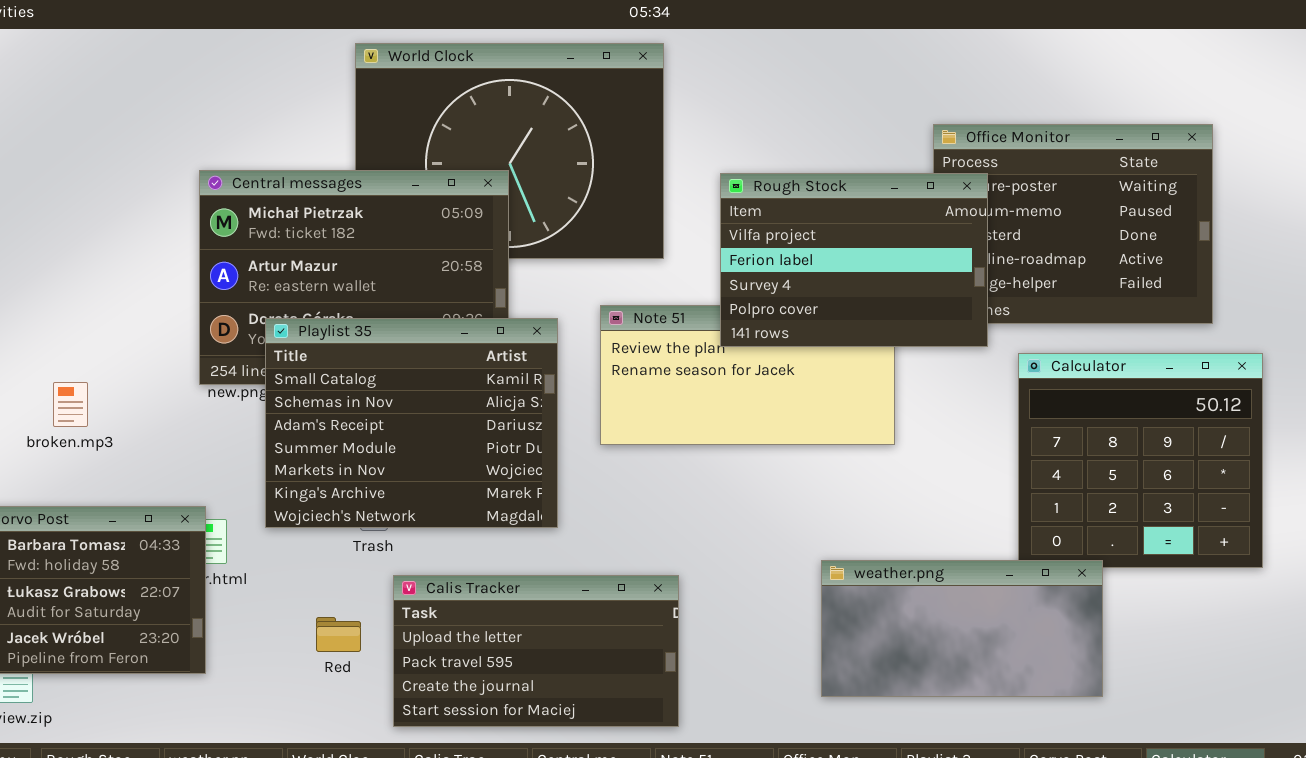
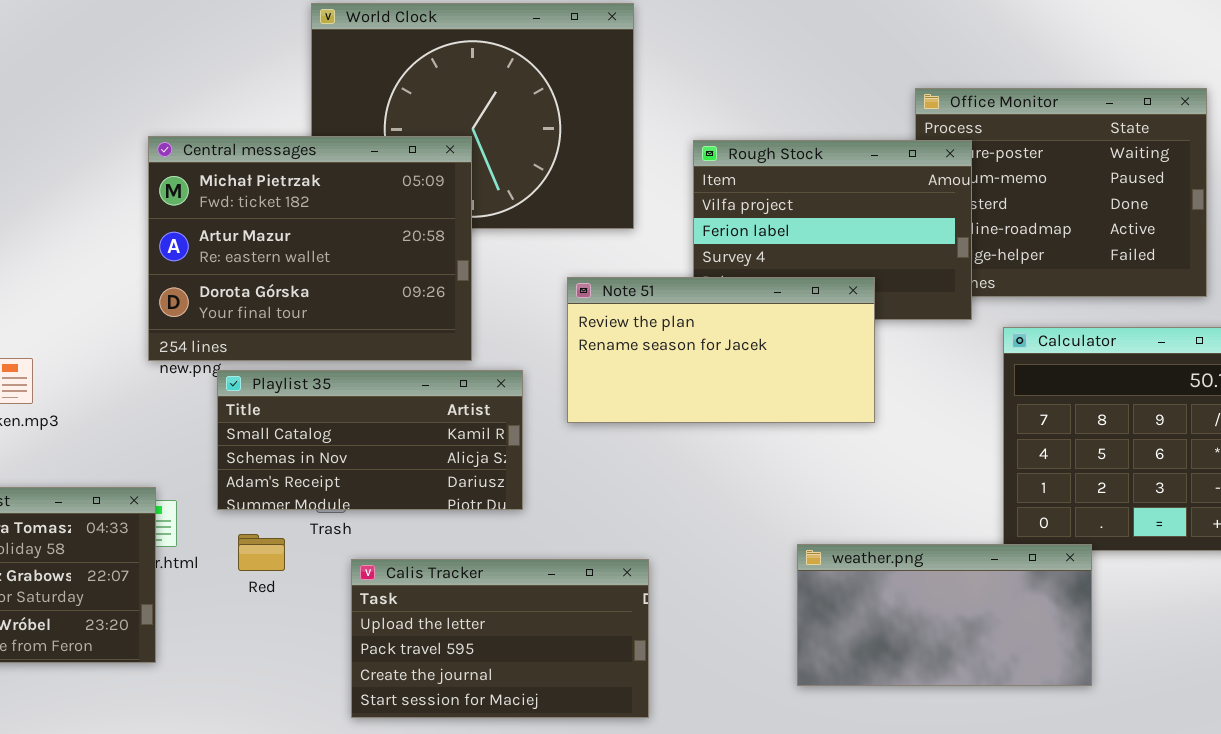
Note 51: [600,305,895,445] -> [567,277,875,423], raised
Playlist 35: [265,318,558,528] -> [217,370,523,510], resized
Red: [316,617,361,652] -> [238,534,285,571], moved

